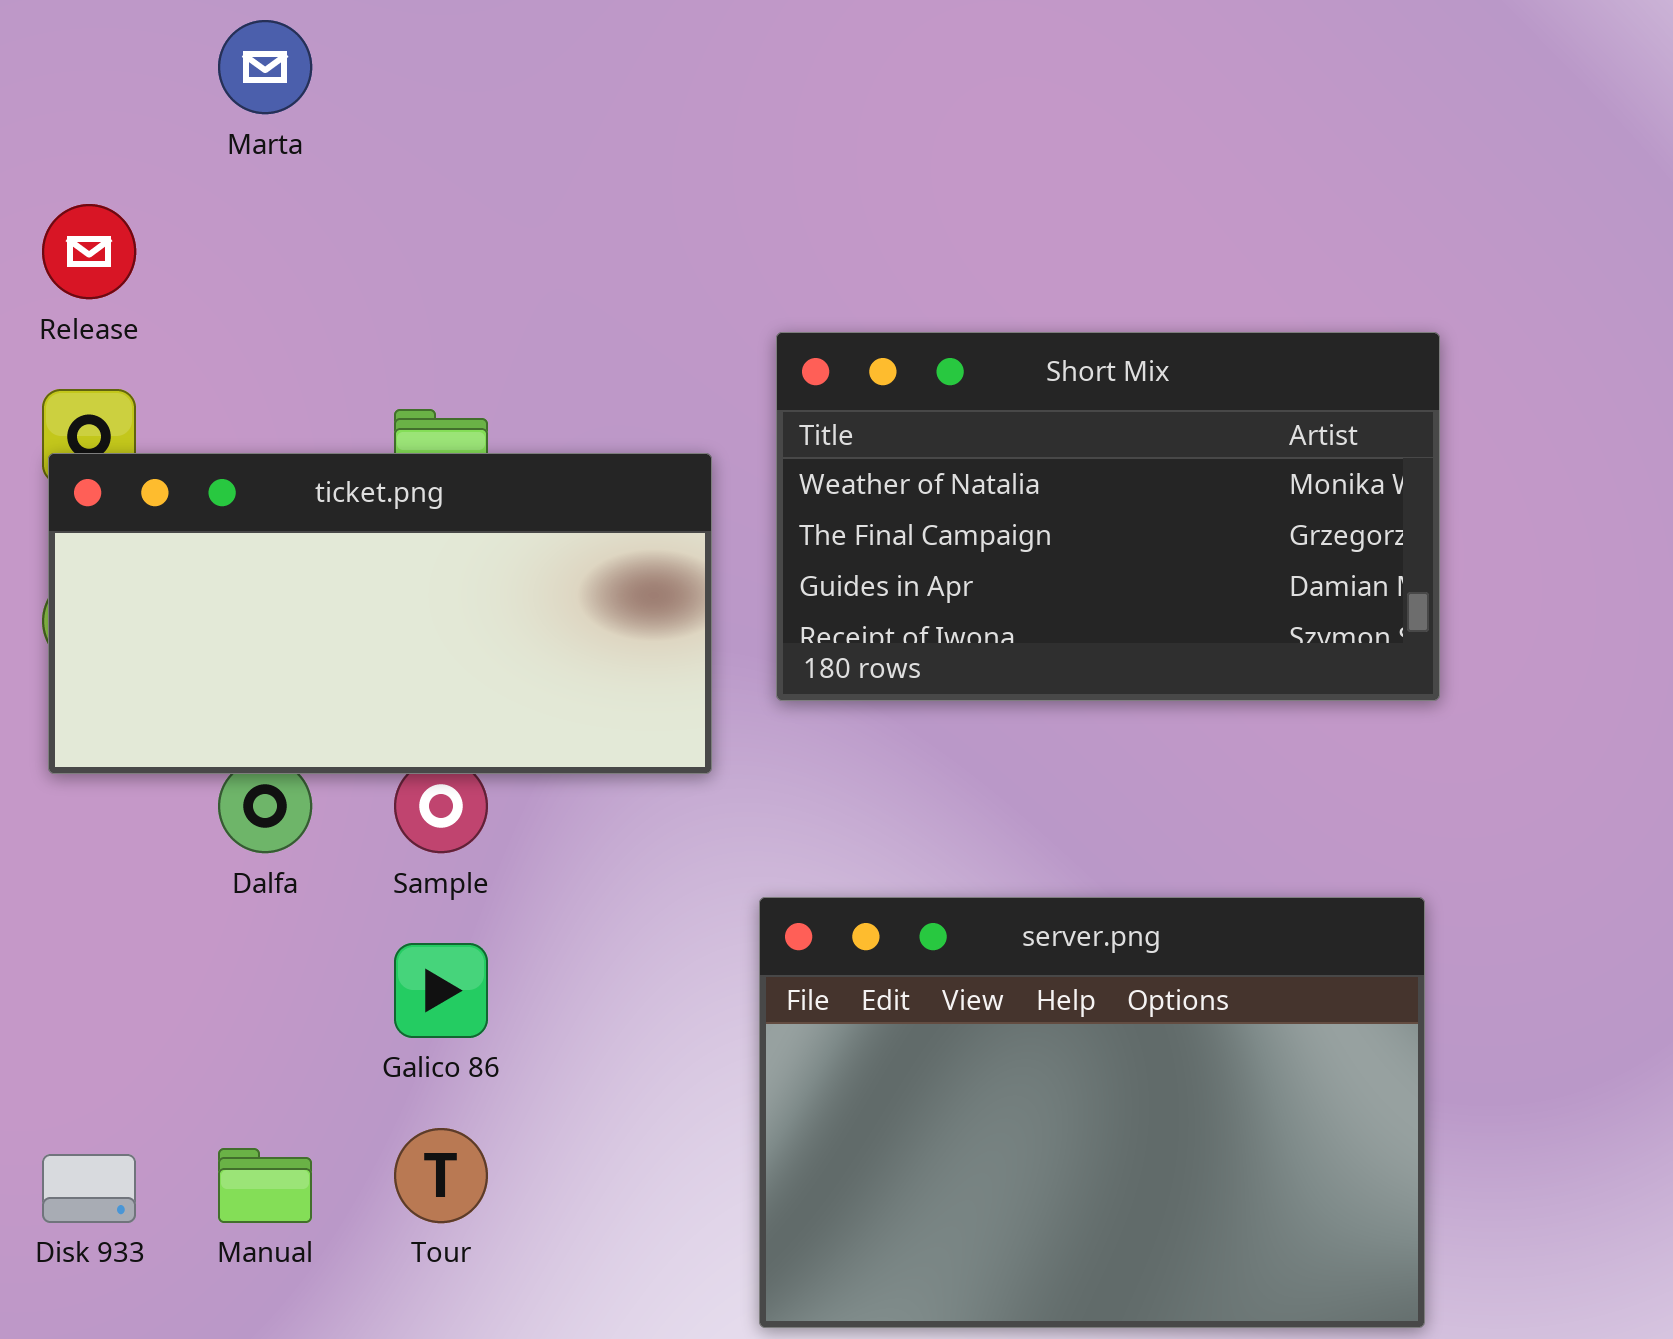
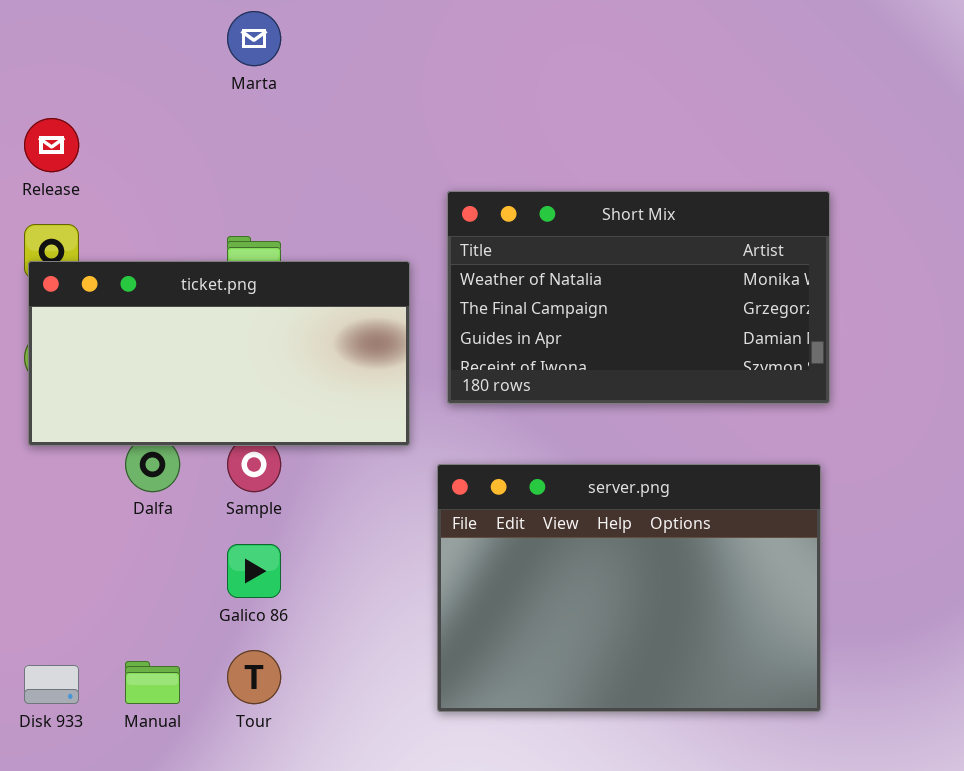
Marta: [218,20,312,114] -> [227,11,281,66], moved
server.png: [759,897,1425,1328] -> [437,464,821,712], moved

